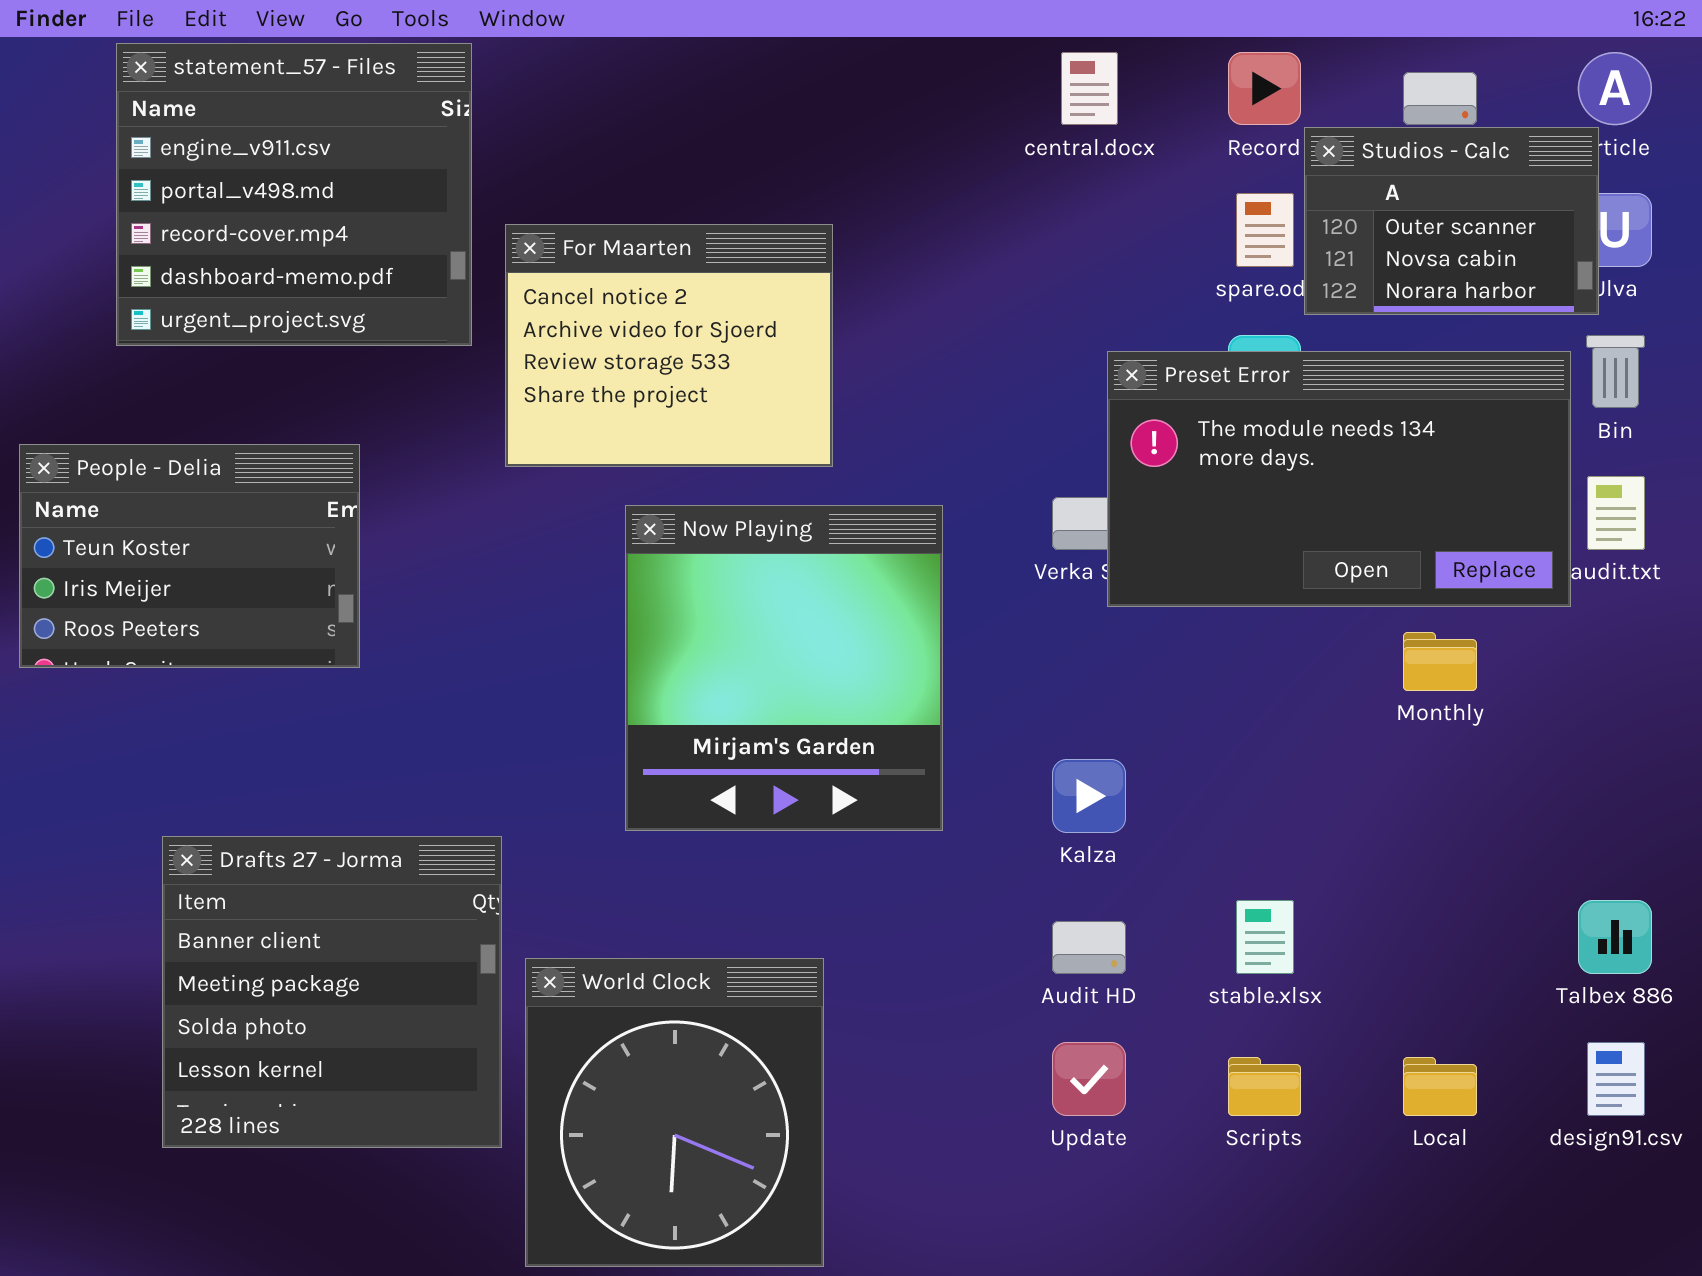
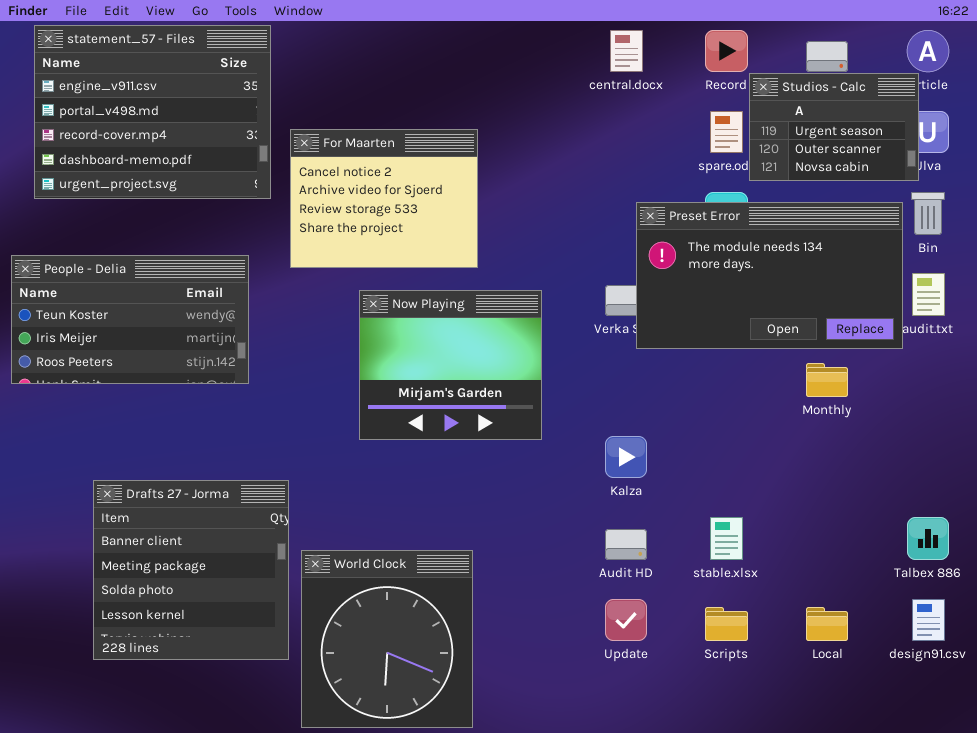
statement_57 - Files: [116,43,472,346] -> [34,25,271,199], resized
Studios - Calc: [1304,127,1599,315] -> [749,73,919,181], scrolled up 1 row
People - Delia: [19,444,360,668] -> [11,255,249,384], resized
Now Playing: [625,505,943,831] -> [359,290,542,440], resized

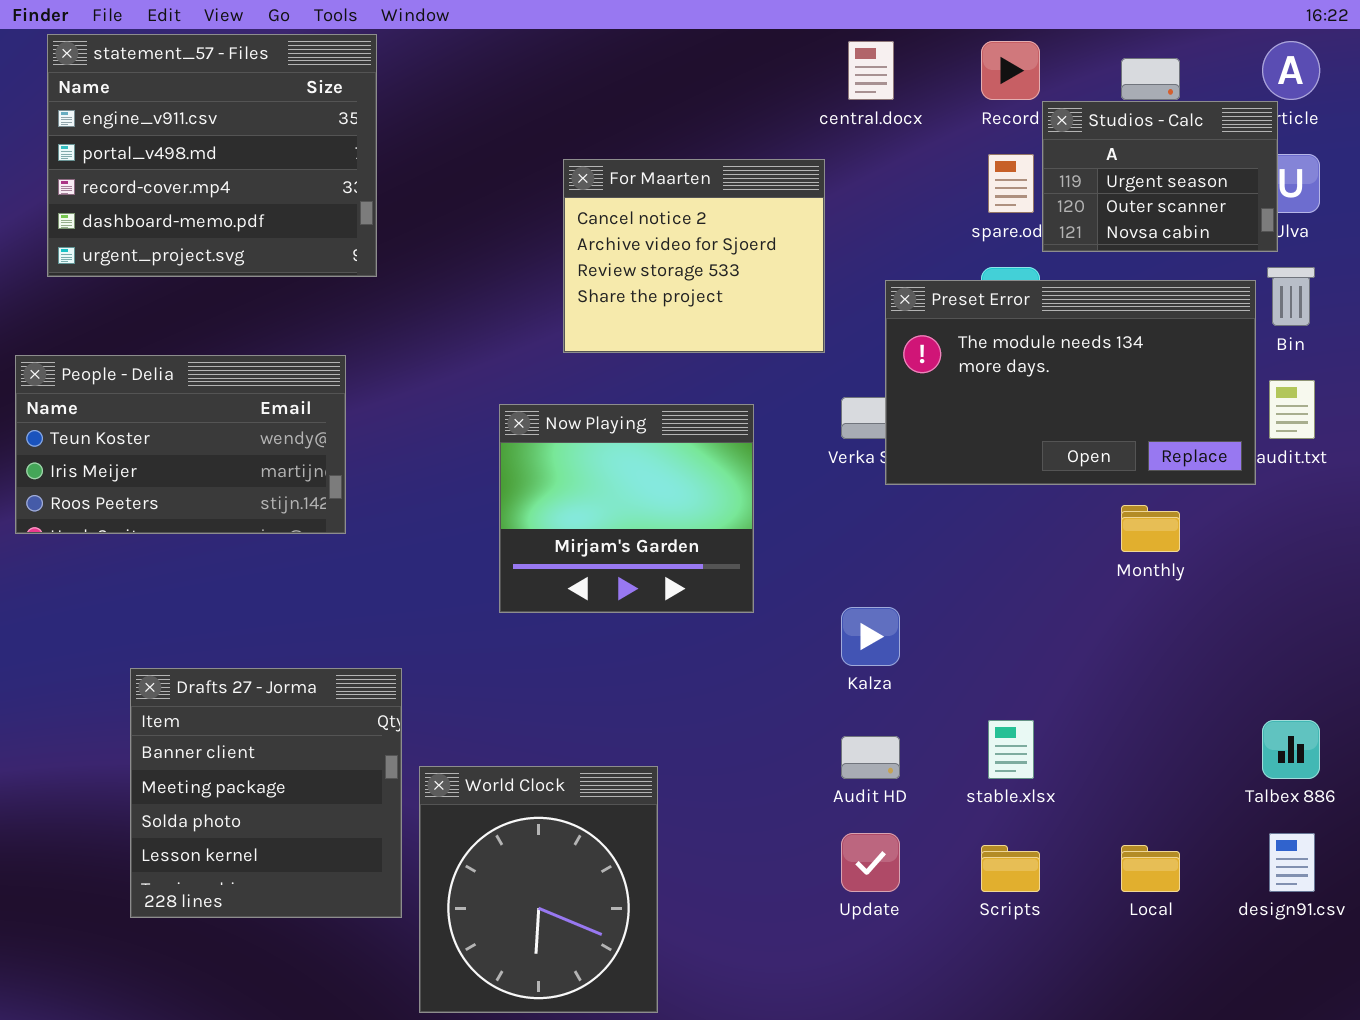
For Maarten: [290,129,478,268] -> [563,159,825,353], moved

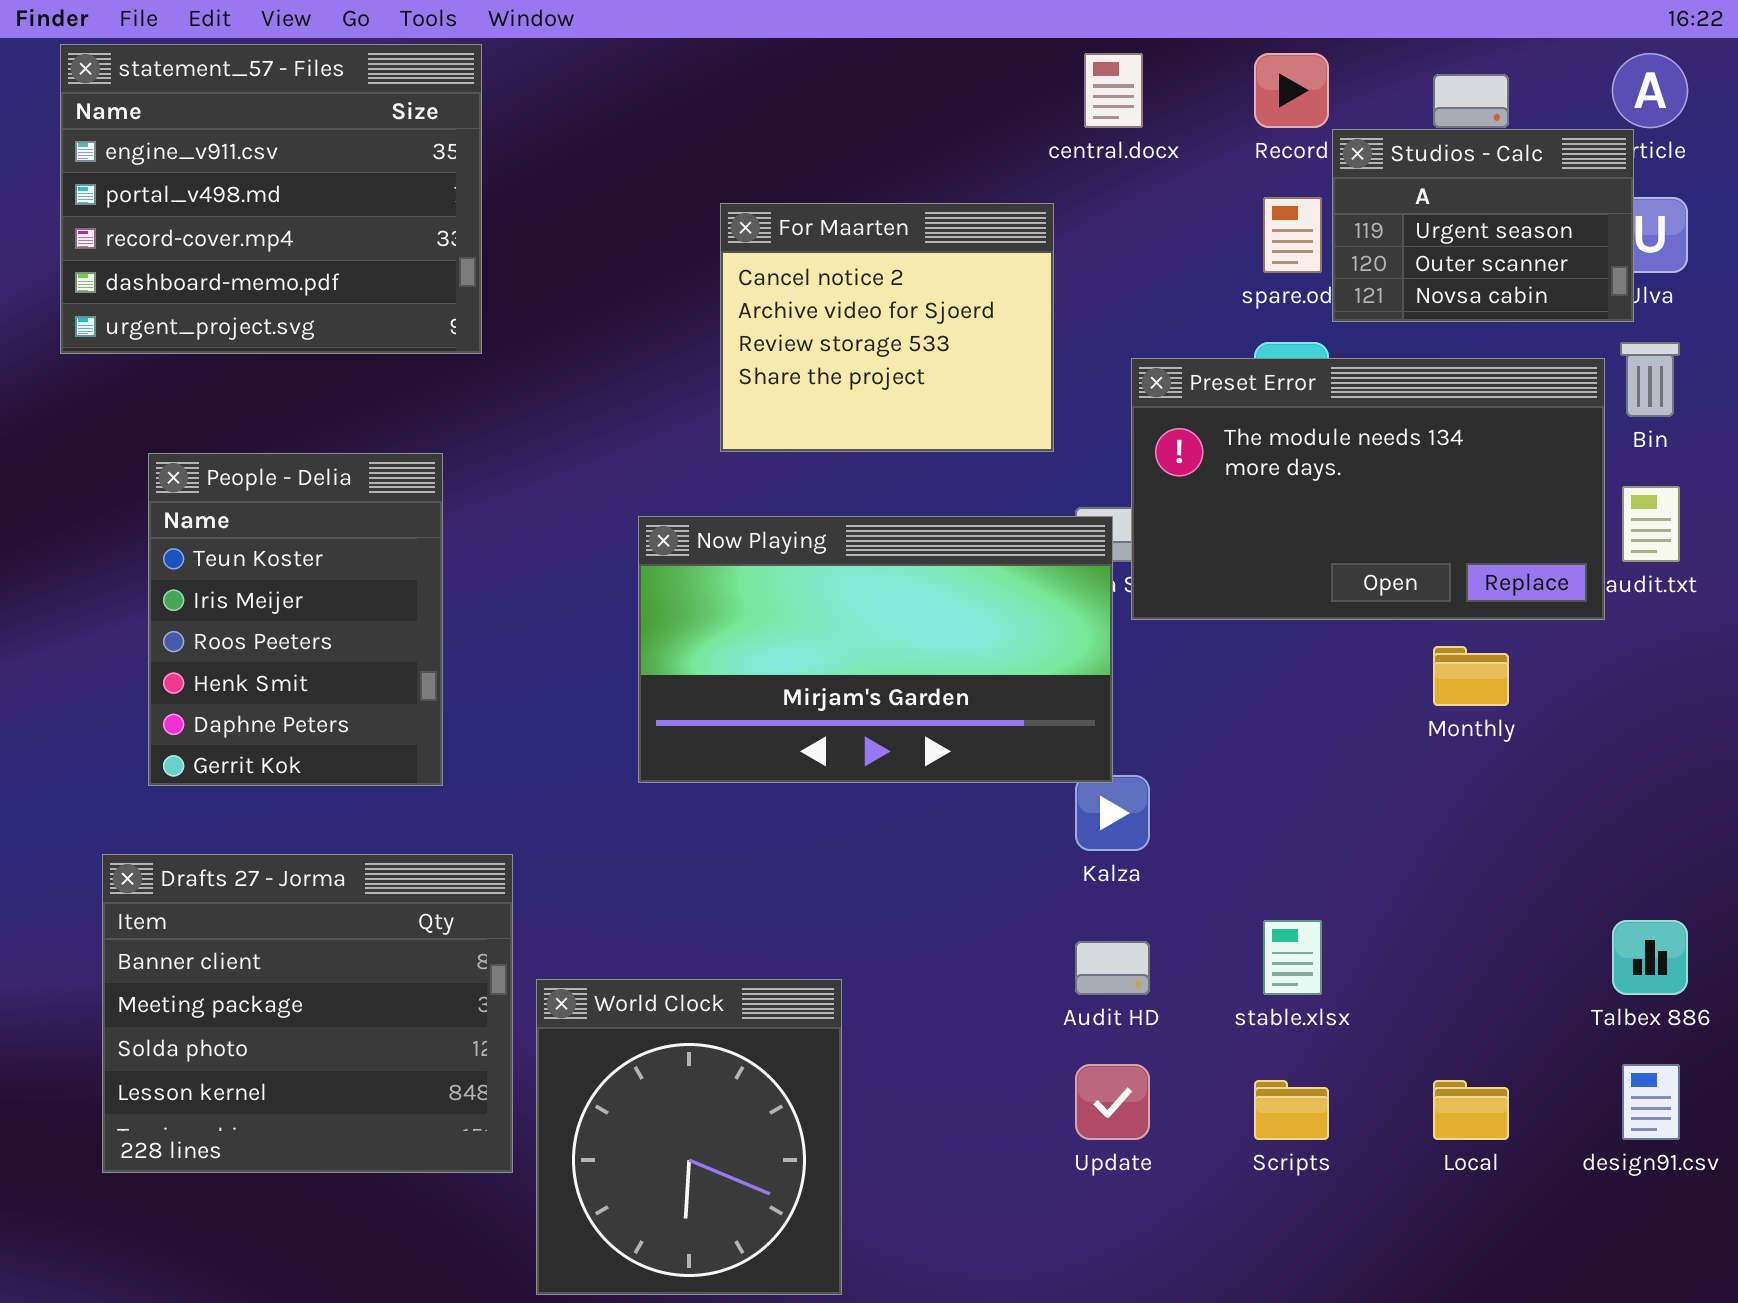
People - Delia: [15,355,346,534] -> [148,453,443,786], resized
Now Playing: [499,404,754,613] -> [638,516,1113,783], resized
Drafts 27 - Jorma: [130,668,402,918] -> [102,854,513,1173], resized

